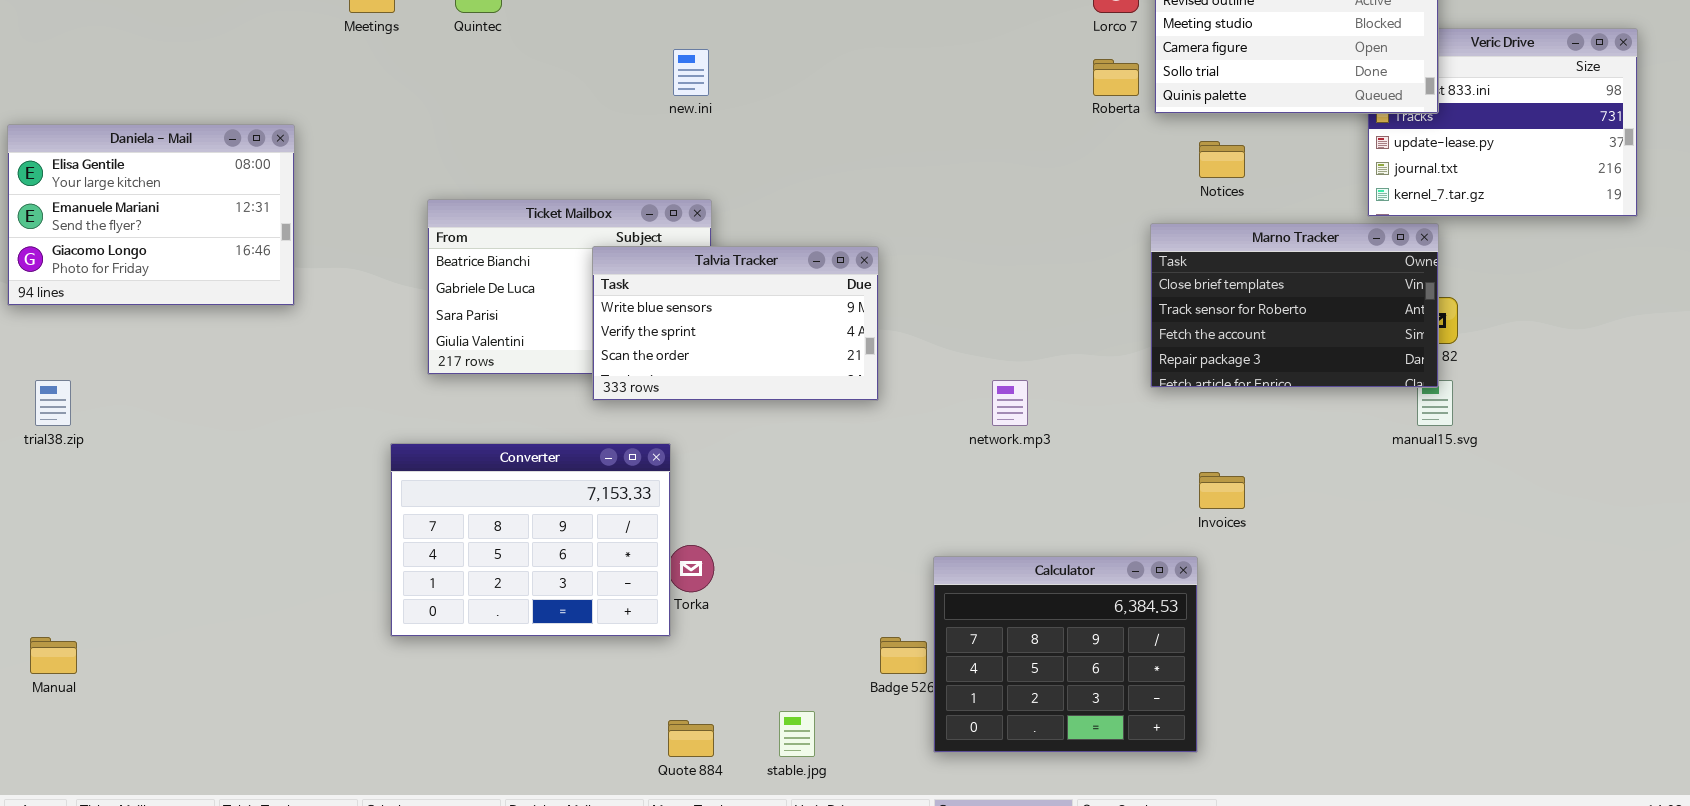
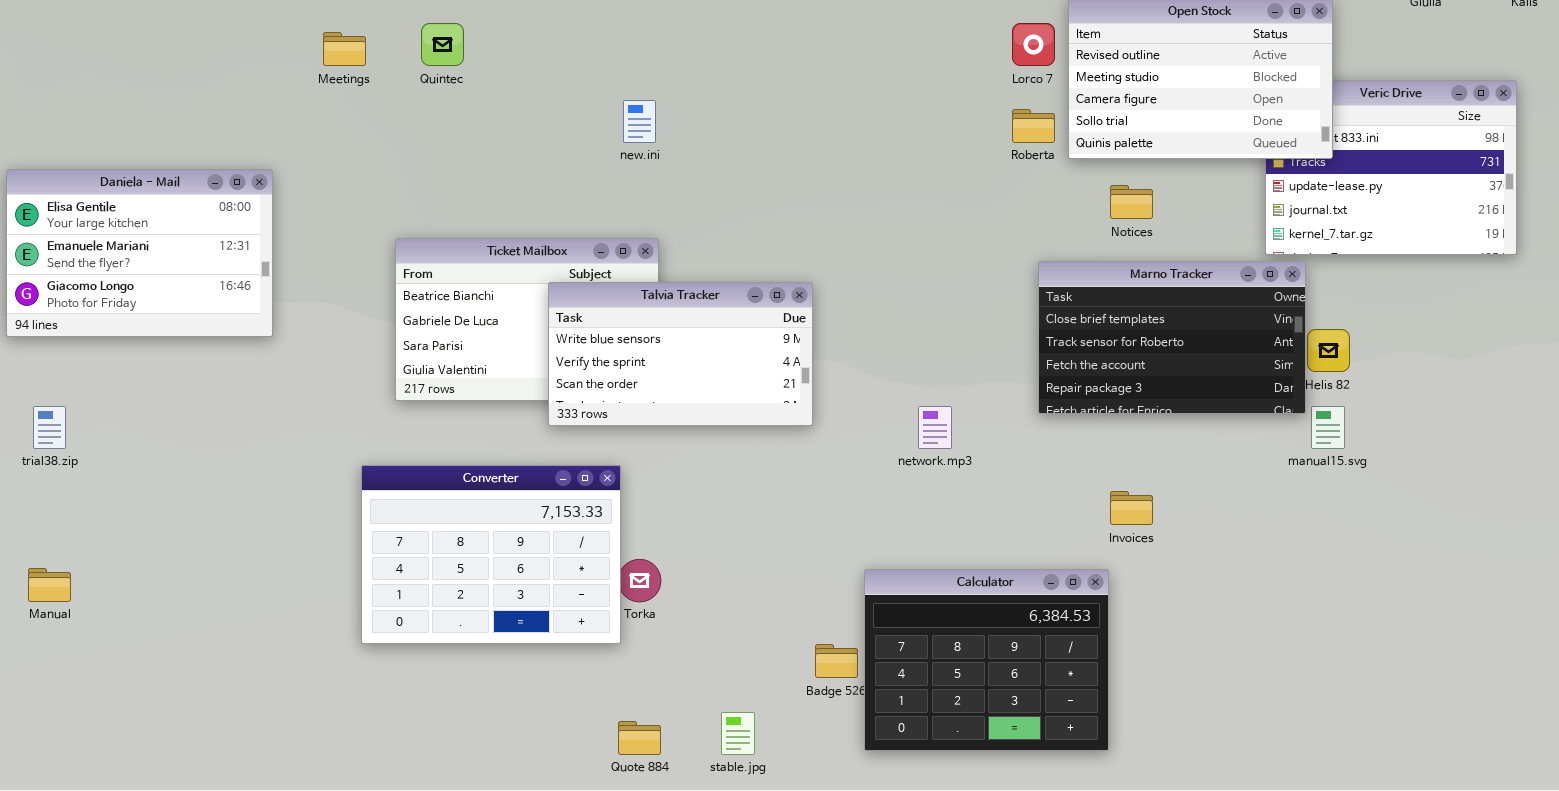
Marno Tracker: [1150,223,1439,388] -> [1038,261,1306,414], moved
Manual: [30,637,77,674] -> [28,568,71,602], moved

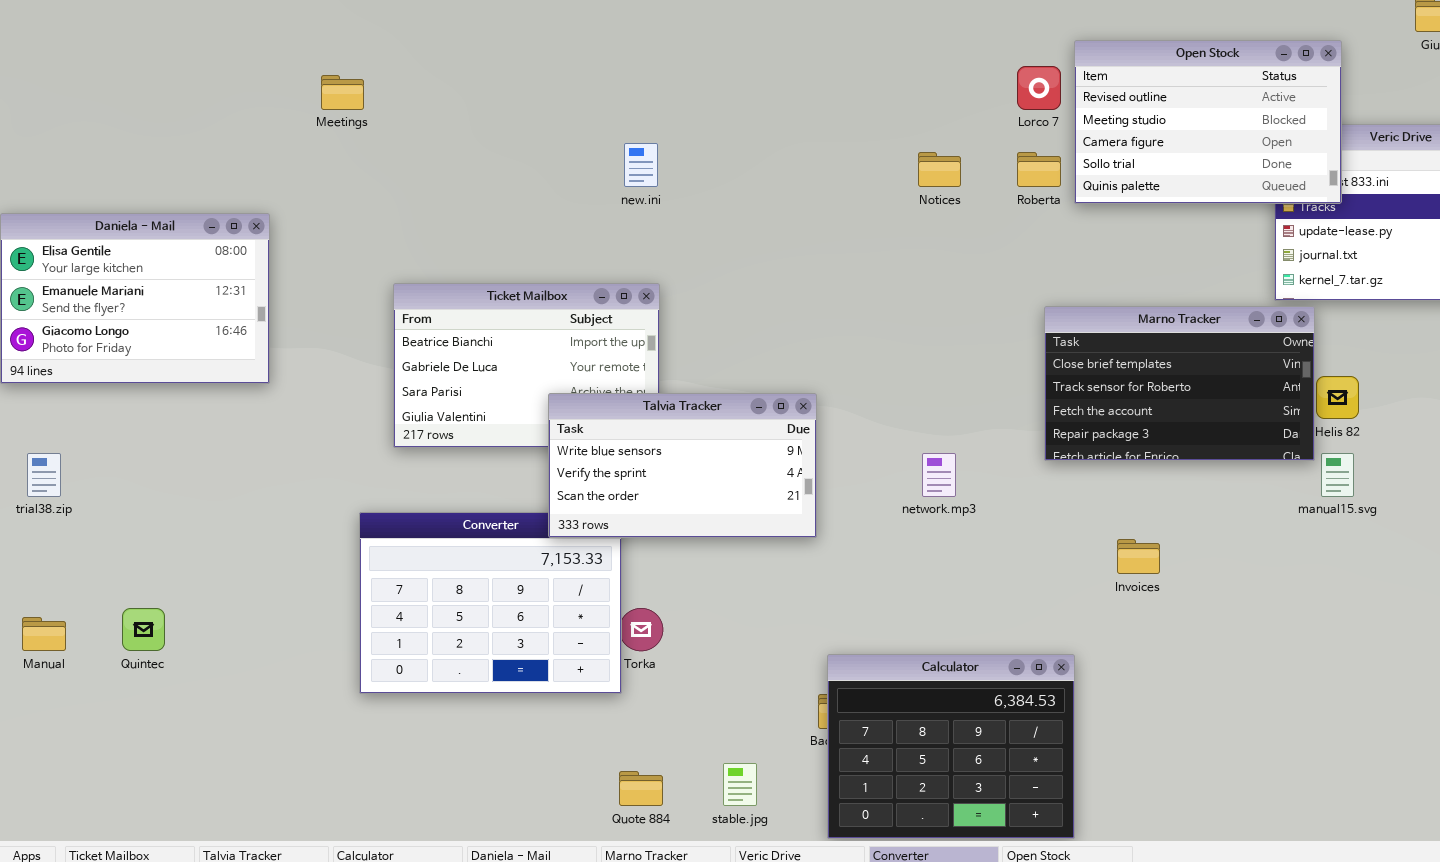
Quintec: [421,23,464,66] -> [122,608,165,651], moved
Notices: [1110,185,1153,219] -> [918,152,961,187], moved
Talvia Tracker: [548,282,813,426] -> [548,393,817,538], moved
Calculator: [864,569,1109,751] -> [827,654,1075,839], moved

